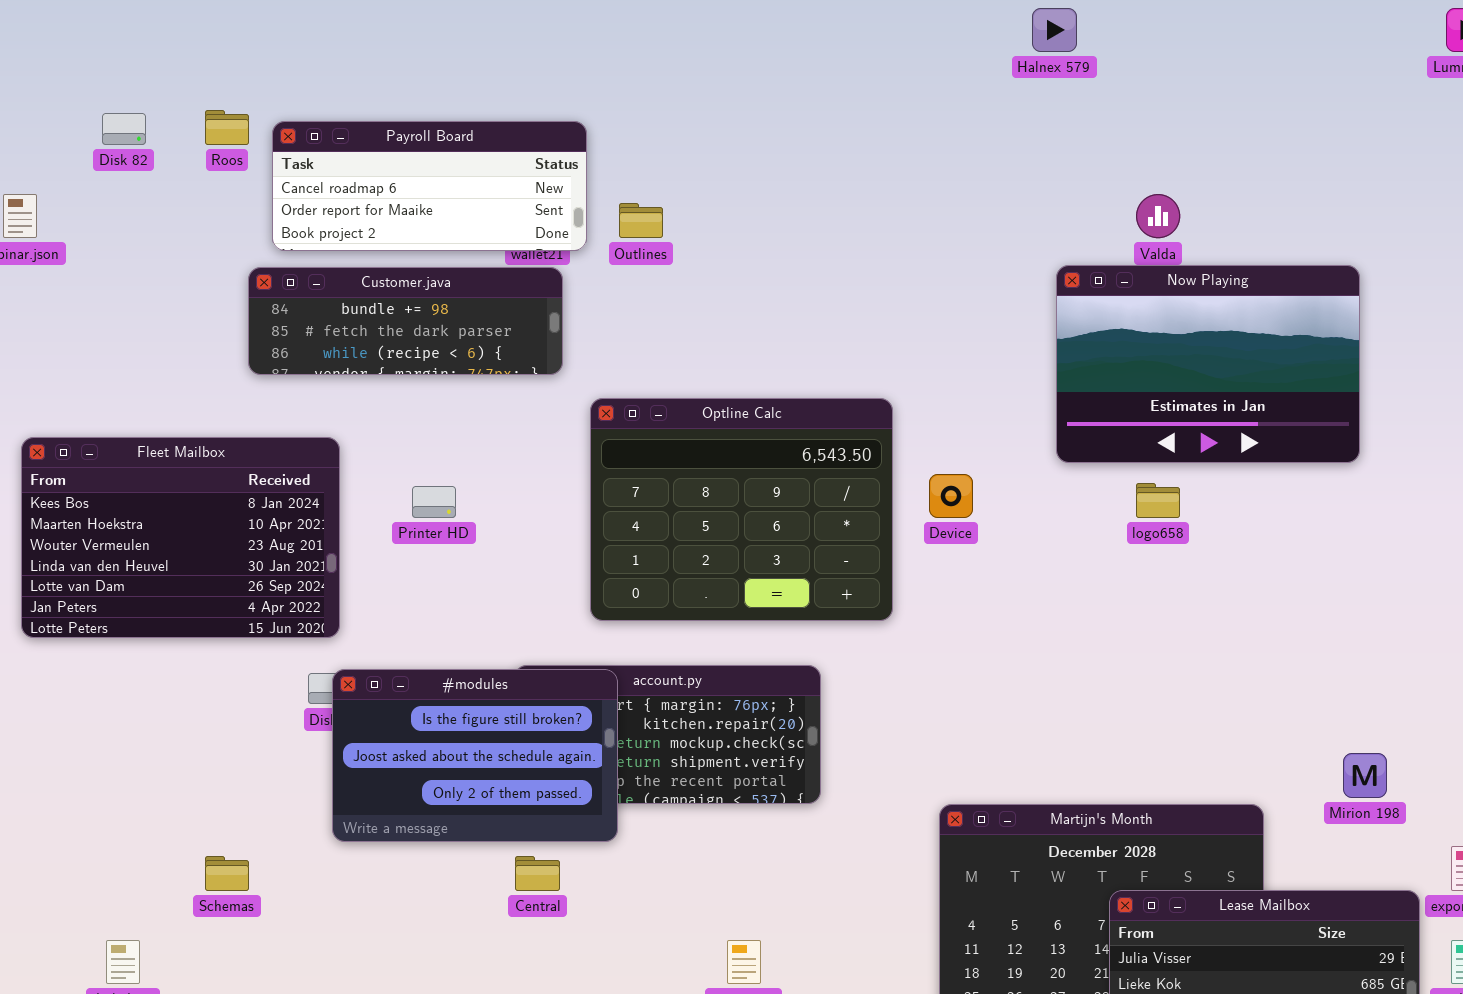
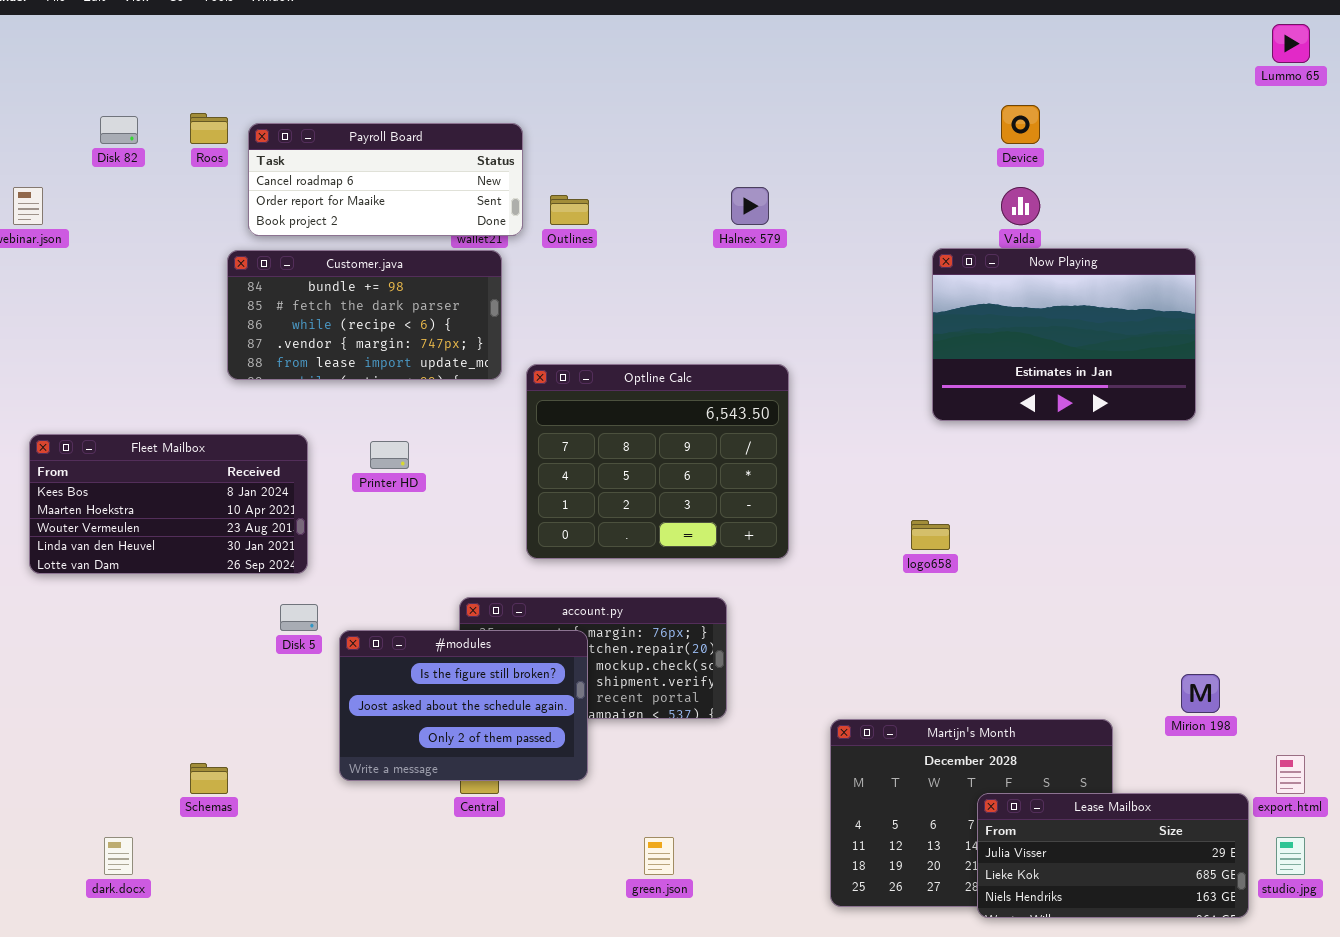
Halnex 579: [1032,8,1077,52] -> [731,187,769,225], moved
Customer.java: [248,267,563,375] -> [227,250,502,380], resized
Fleet Mailbox: [21,437,340,638] -> [29,434,308,574], resized
Device: [929,474,973,518] -> [1001,105,1040,144], moved
logo658: [1136,483,1180,518] -> [911,520,950,550], moved
#modules: [332,669,618,842] -> [339,630,588,781], moved

